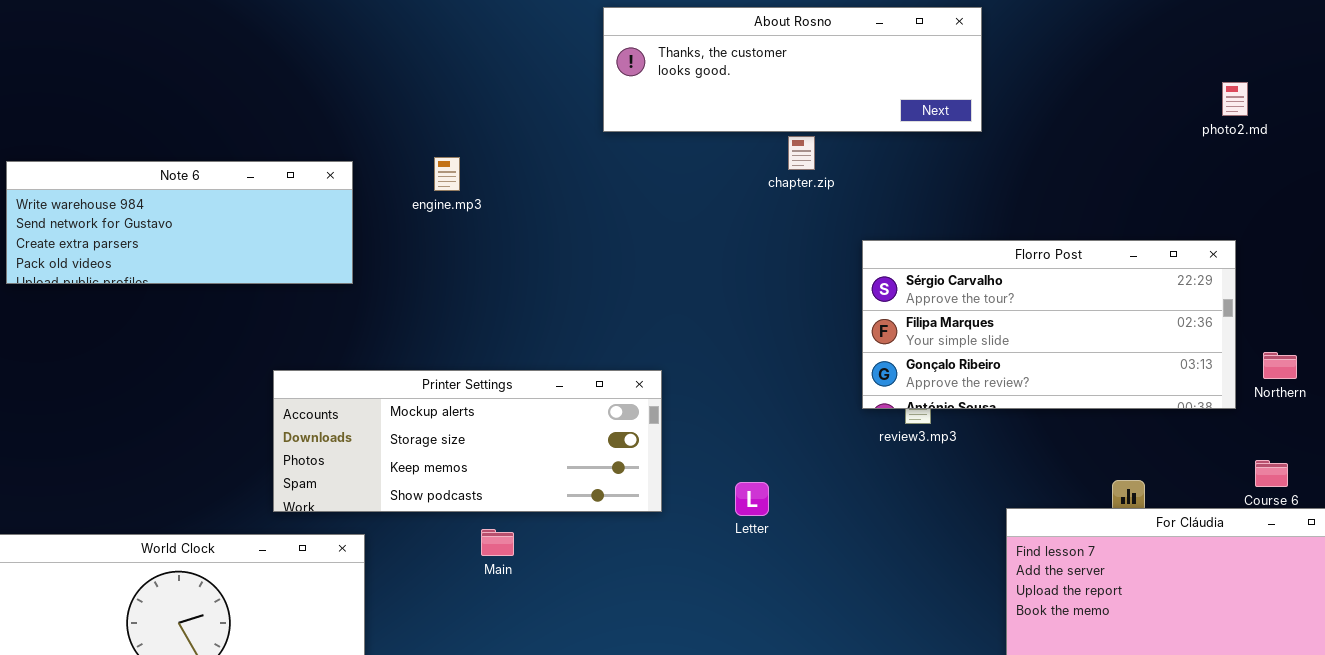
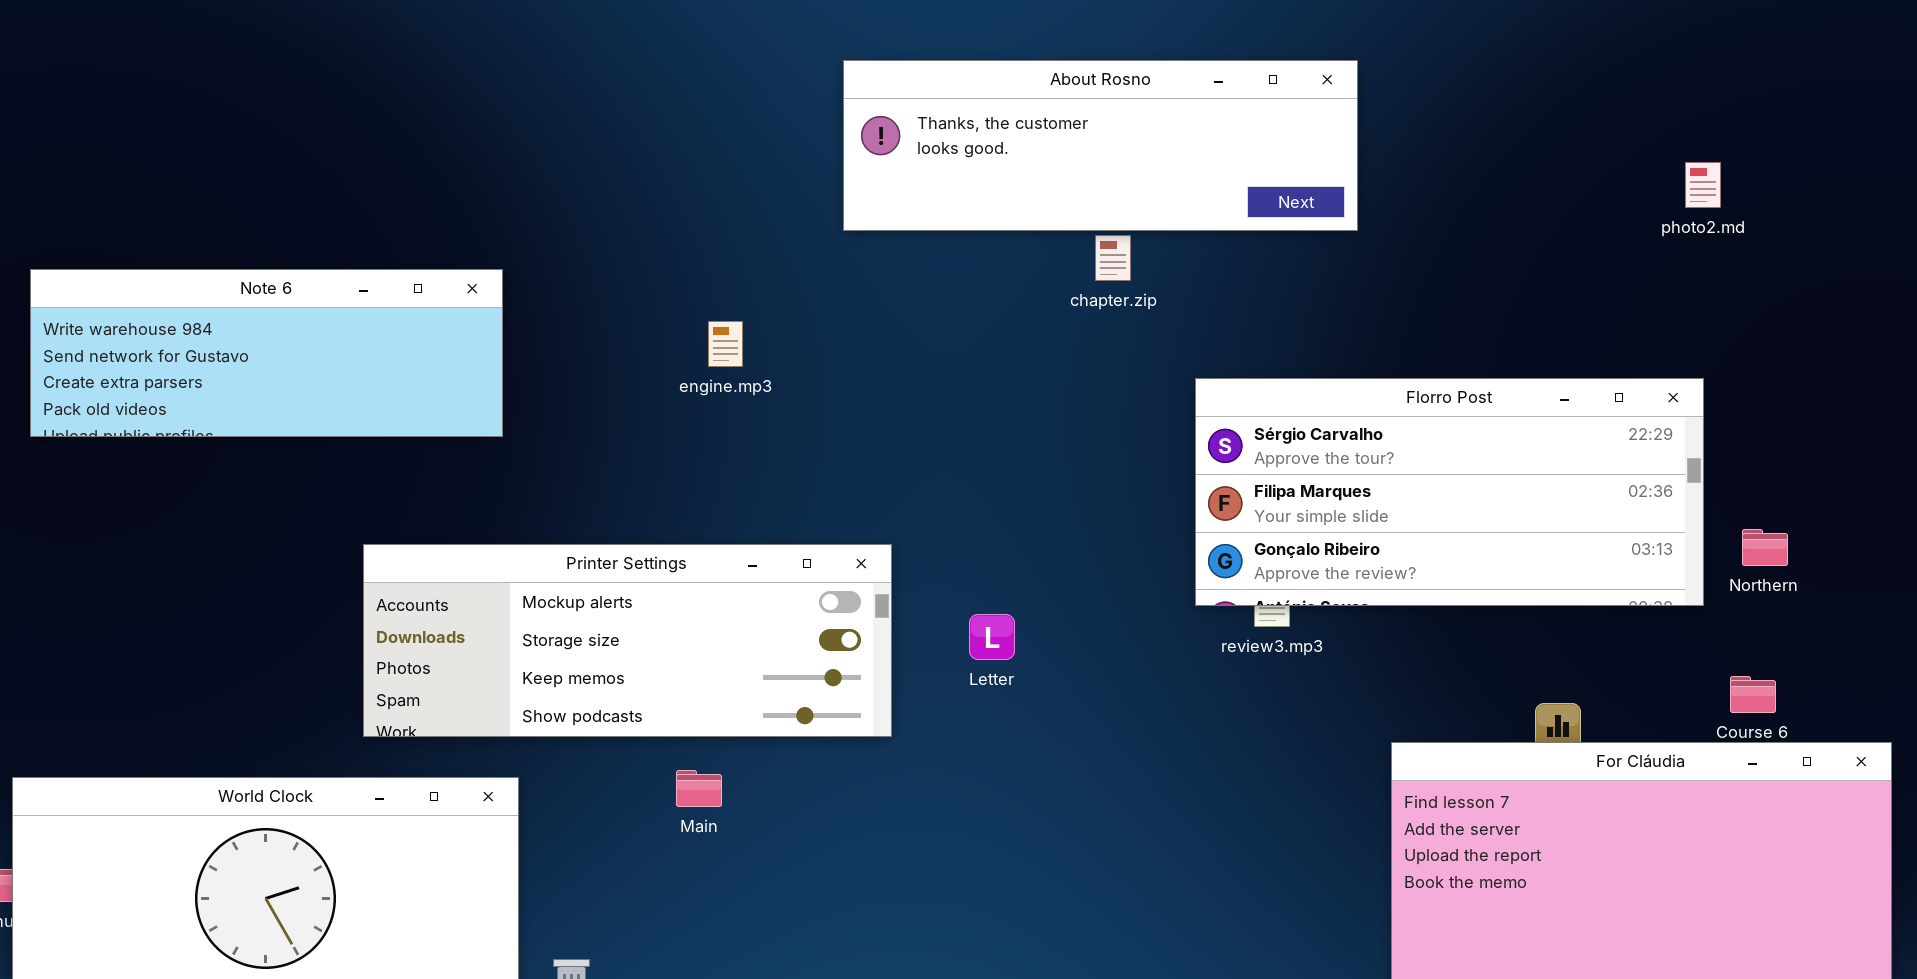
engine.mp3: [434,157,460,191] -> [708,321,743,367], moved
Printer Settings: [273,370,662,512] -> [363,544,892,737], moved
Letter: [735,482,769,516] -> [969,614,1015,660], moved

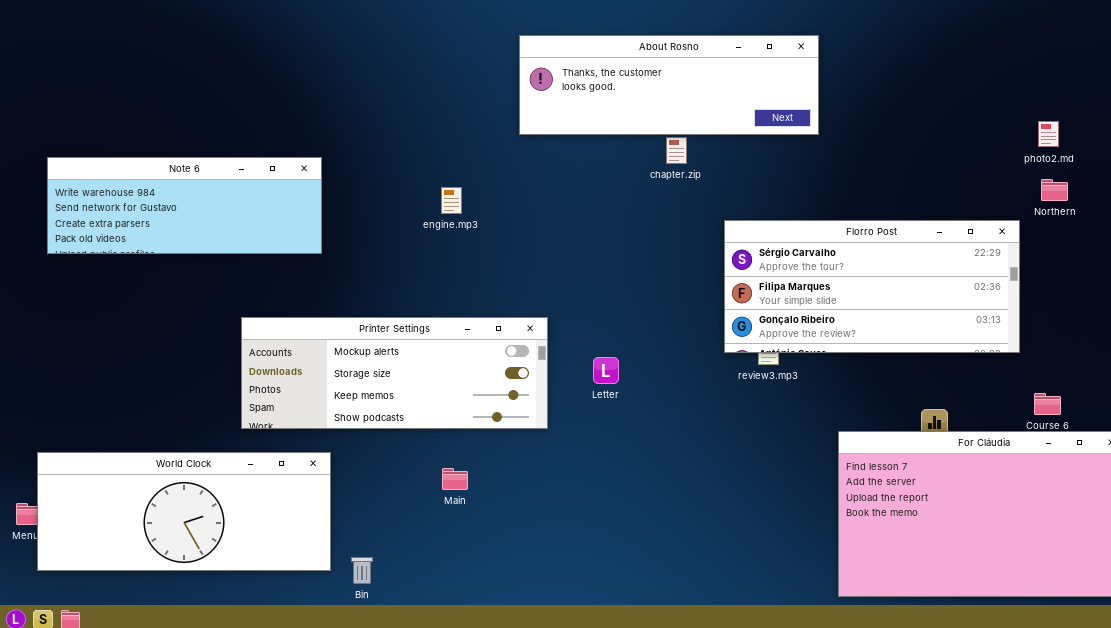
photo2.md: [1685,162,1721,208] -> [1038,121,1059,147], moved
Northern: [1742,529,1788,566] -> [1041,179,1068,201], moved
Main: [676,770,722,807] -> [442,468,468,490], moved

